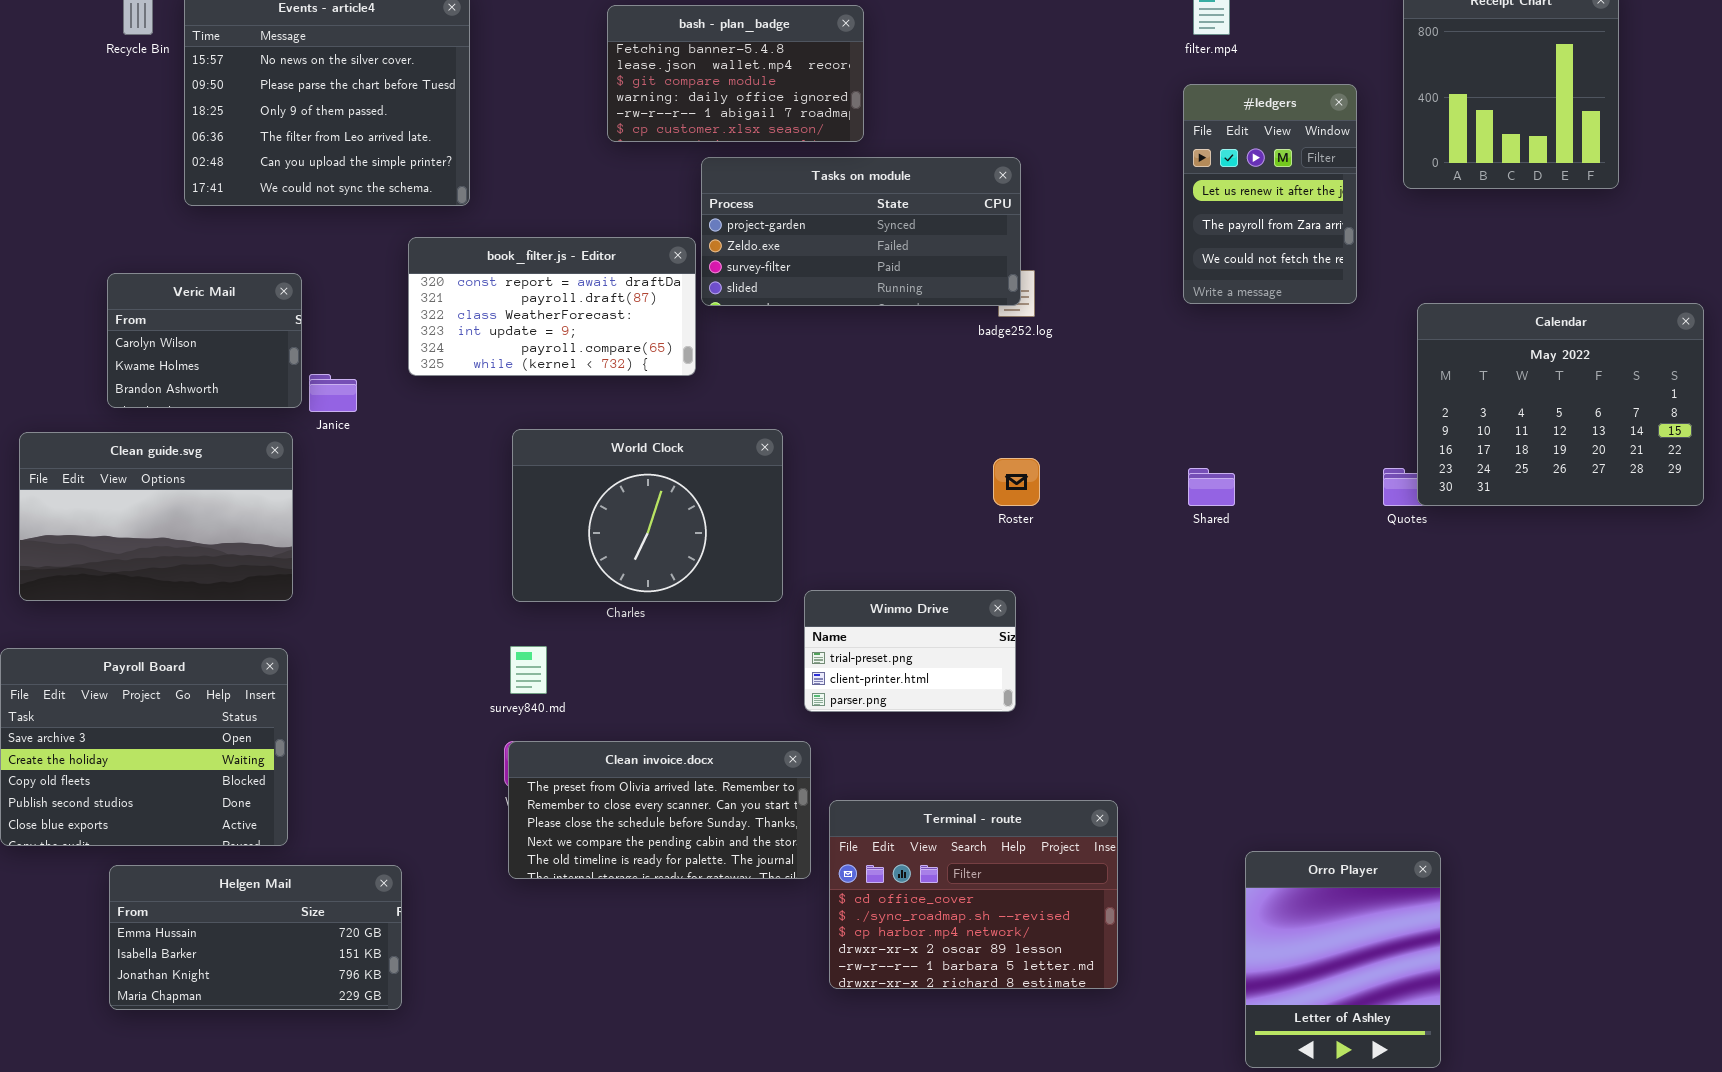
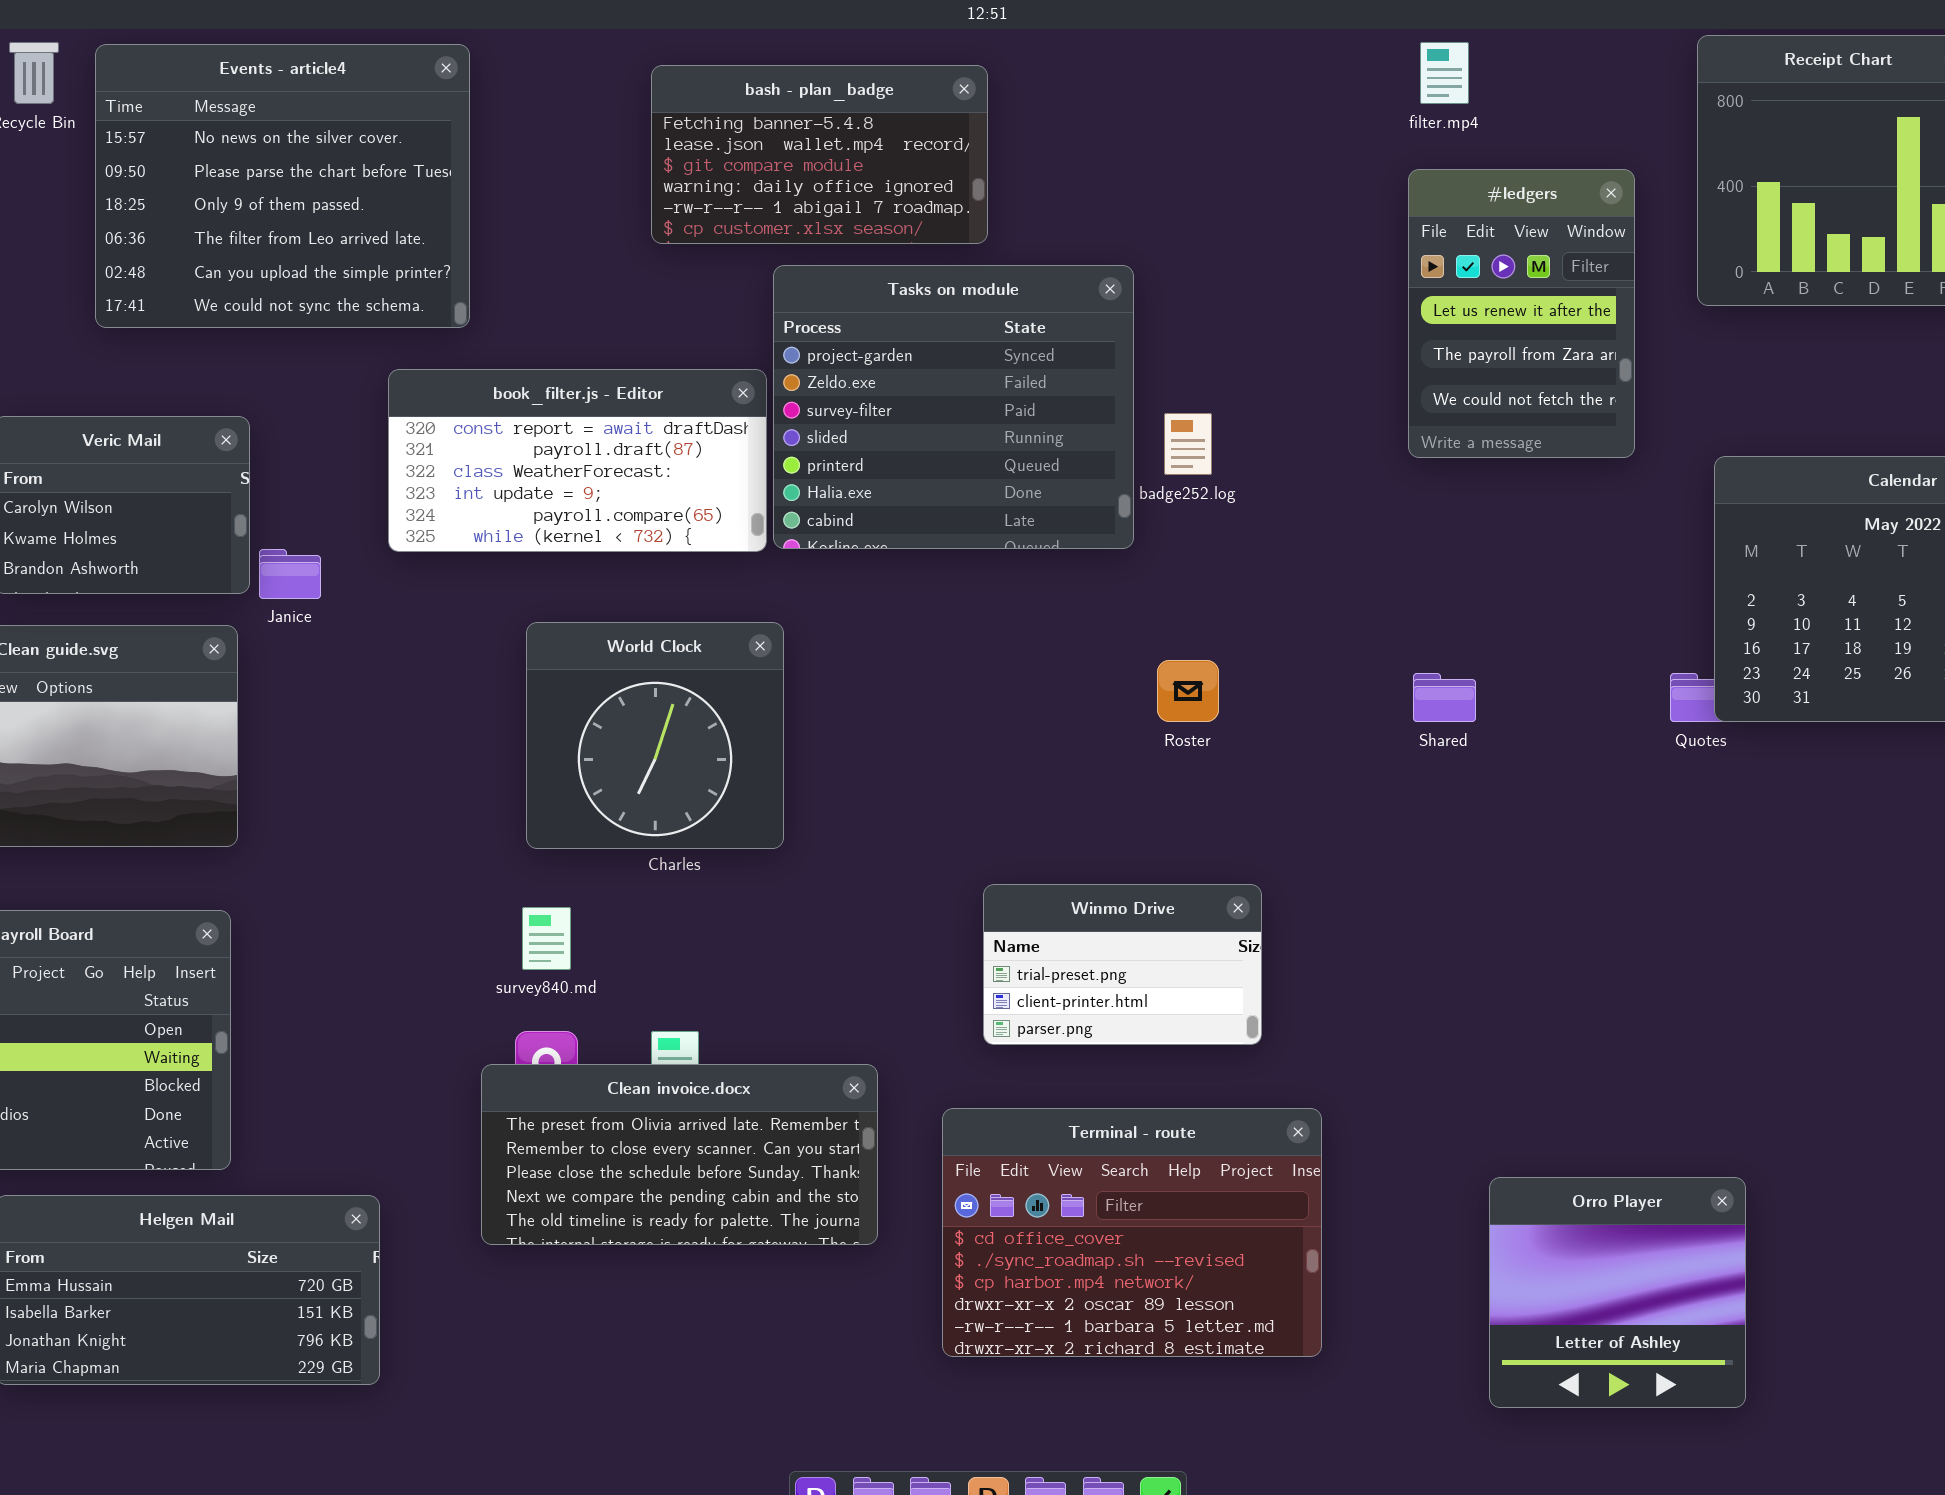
Tasks on module: [701,157,1021,306] -> [773,265,1134,549], resized
World Clock: [512,429,783,602] -> [526,622,784,849], resized
Winmo Drive: [804,590,1016,712] -> [983,884,1262,1045], moved
Clean invoice.docx: [508,741,811,879] -> [481,1064,878,1245], moved
Orro Player: [1245,851,1441,1068] -> [1489,1177,1746,1408], resized

